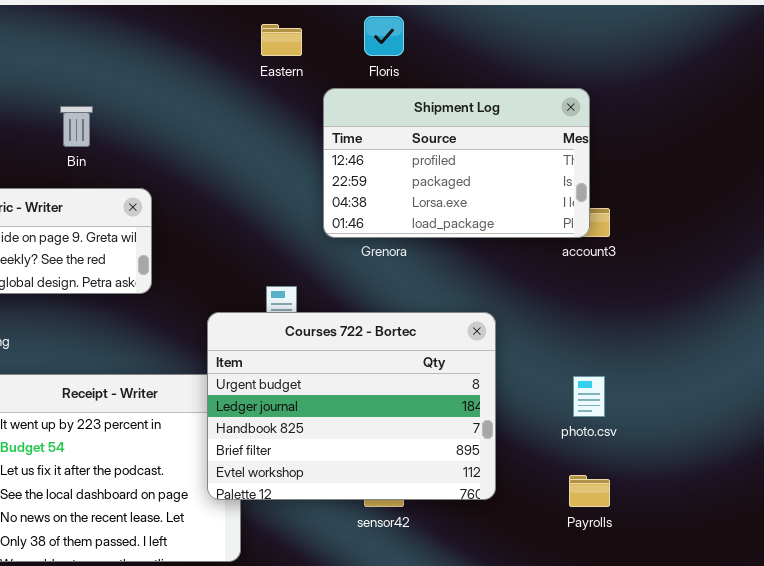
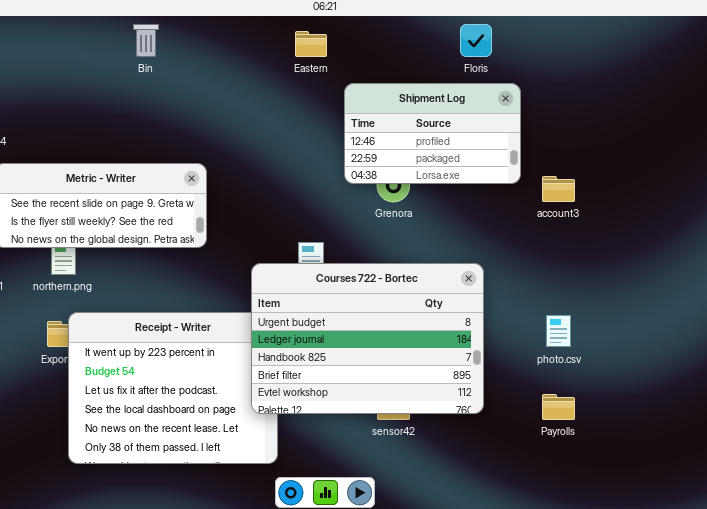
Floris: [364,16,404,56] -> [460,24,492,57], moved
Shipment Log: [323,88,590,238] -> [344,83,521,184], resized
Bin: [60,106,93,147] -> [133,24,159,57], moved

